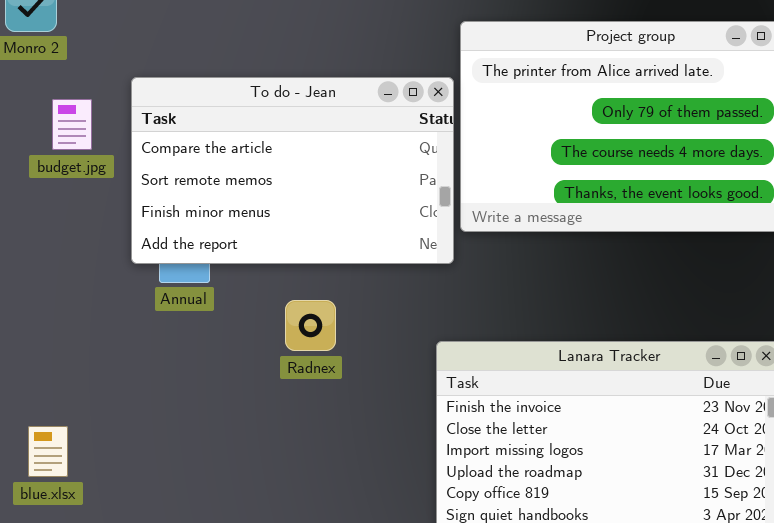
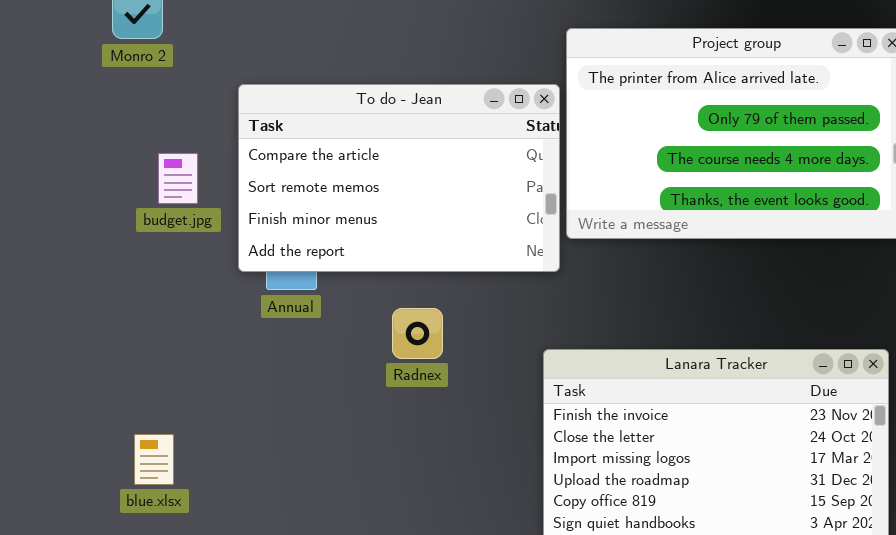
budget.jpg: [52,99,92,150] -> [158,153,198,204], moved

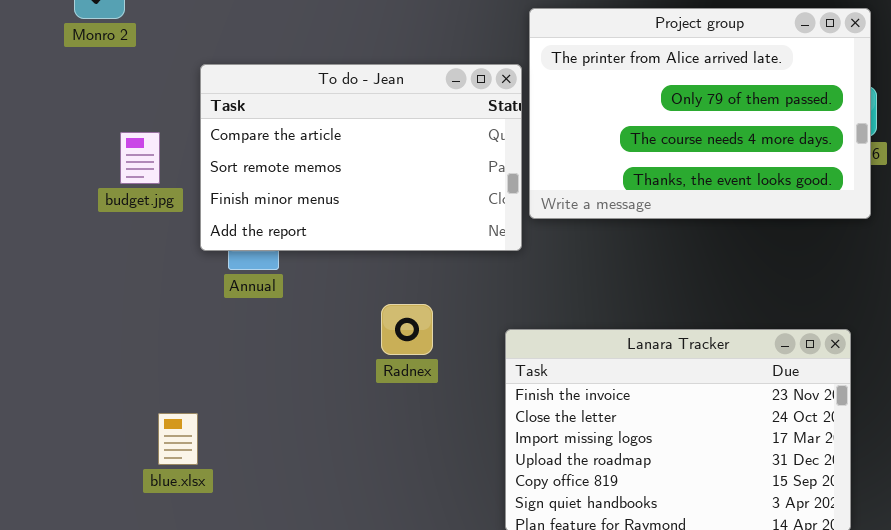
Radnex: [392,308,443,359] -> [381,304,433,355], moved
blue.xlsx: [134,434,174,485] -> [158,413,198,465], moved

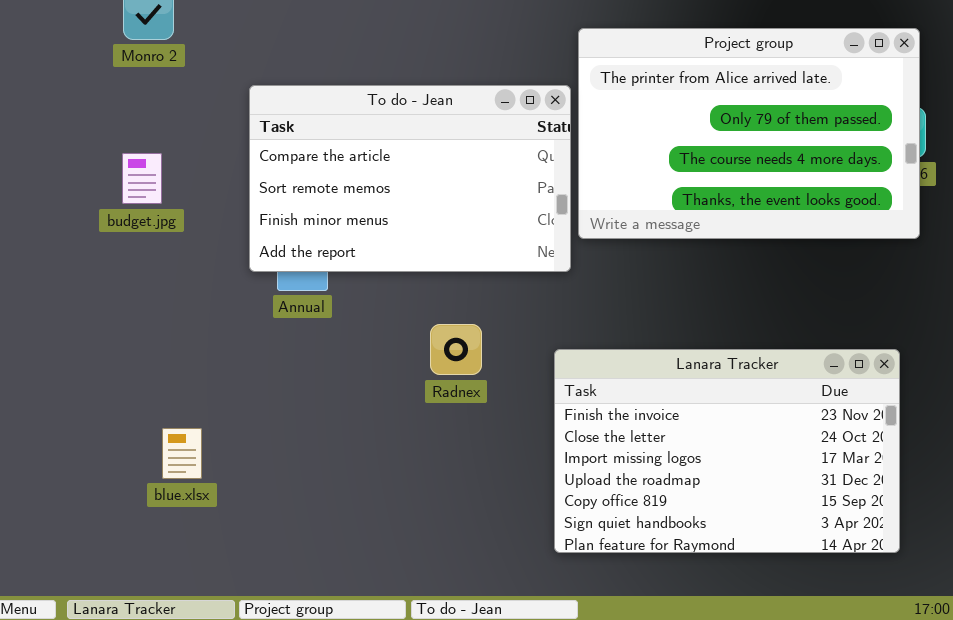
budget.jpg: [120,132,160,184] -> [122,153,162,204], moved
blue.xlsx: [158,413,198,465] -> [162,428,202,479], moved

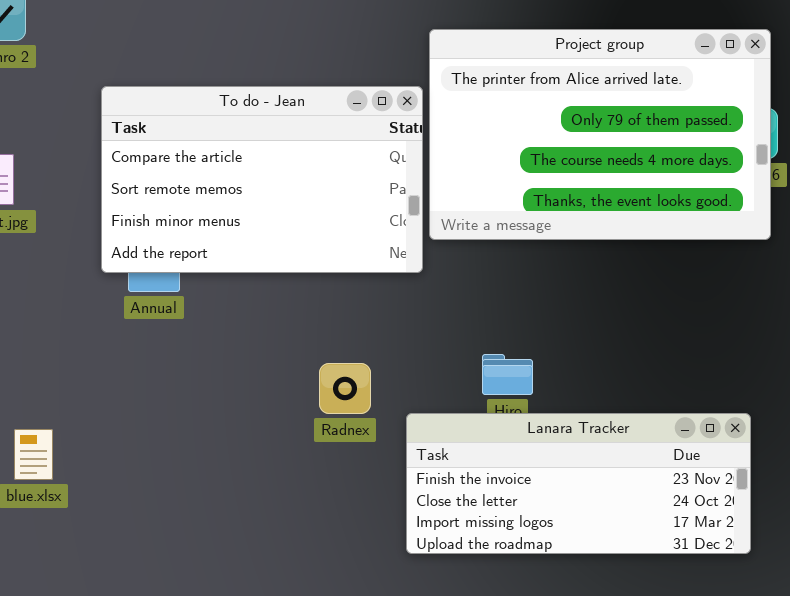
Radnex: [430,324,482,375] -> [319,363,371,414], moved
Lanara Tracker: [554,349,900,553] -> [406,413,751,554], resized

